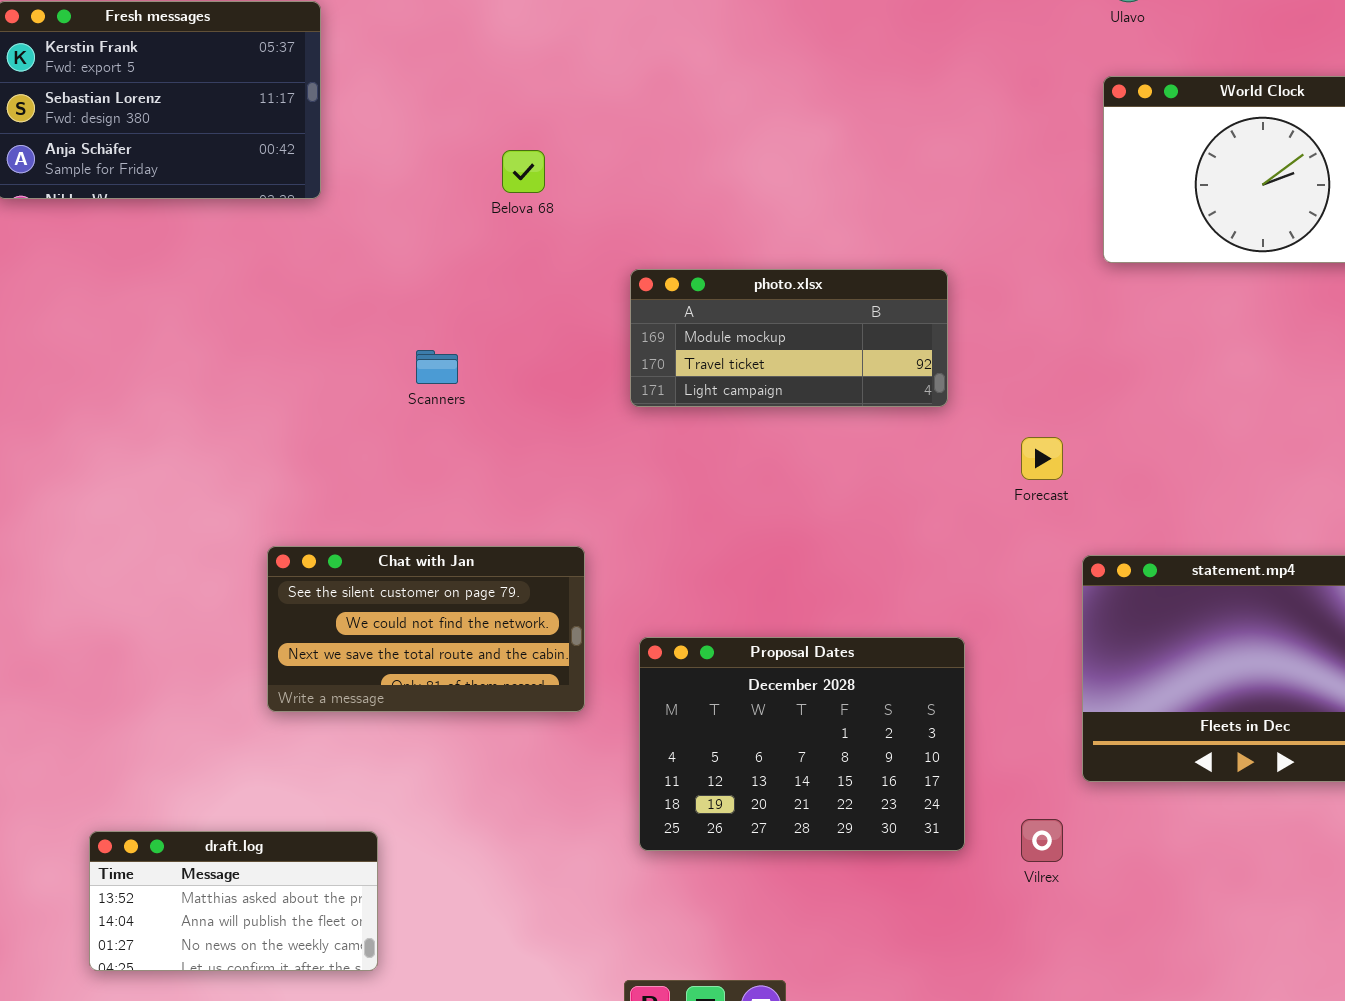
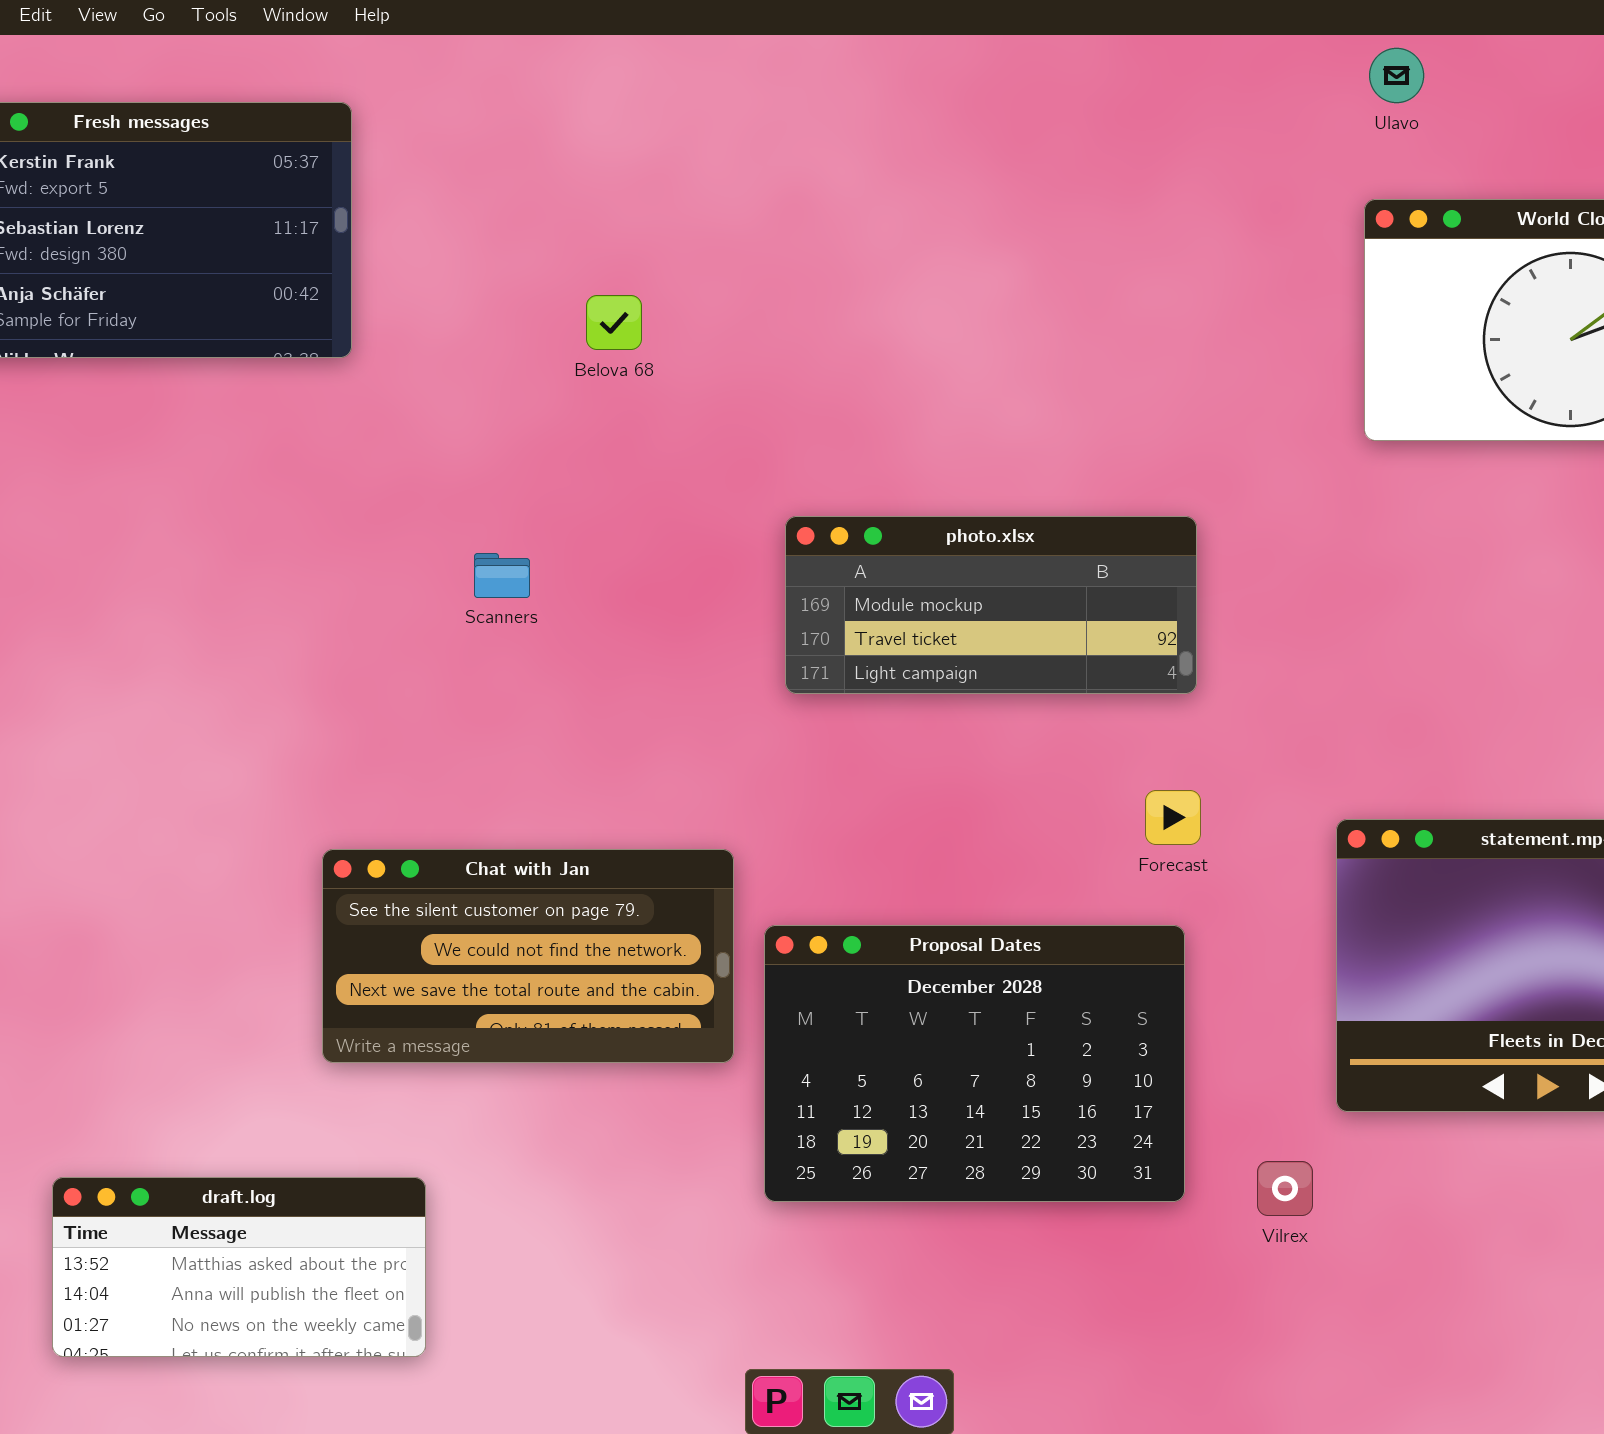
photo.xlsx: [630,269,948,407] -> [785,516,1197,694], moved
Forecast: [1021,437,1063,480] -> [1145,790,1201,845], moved
Chat with Jan: [267,546,585,712] -> [322,849,734,1063], moved

